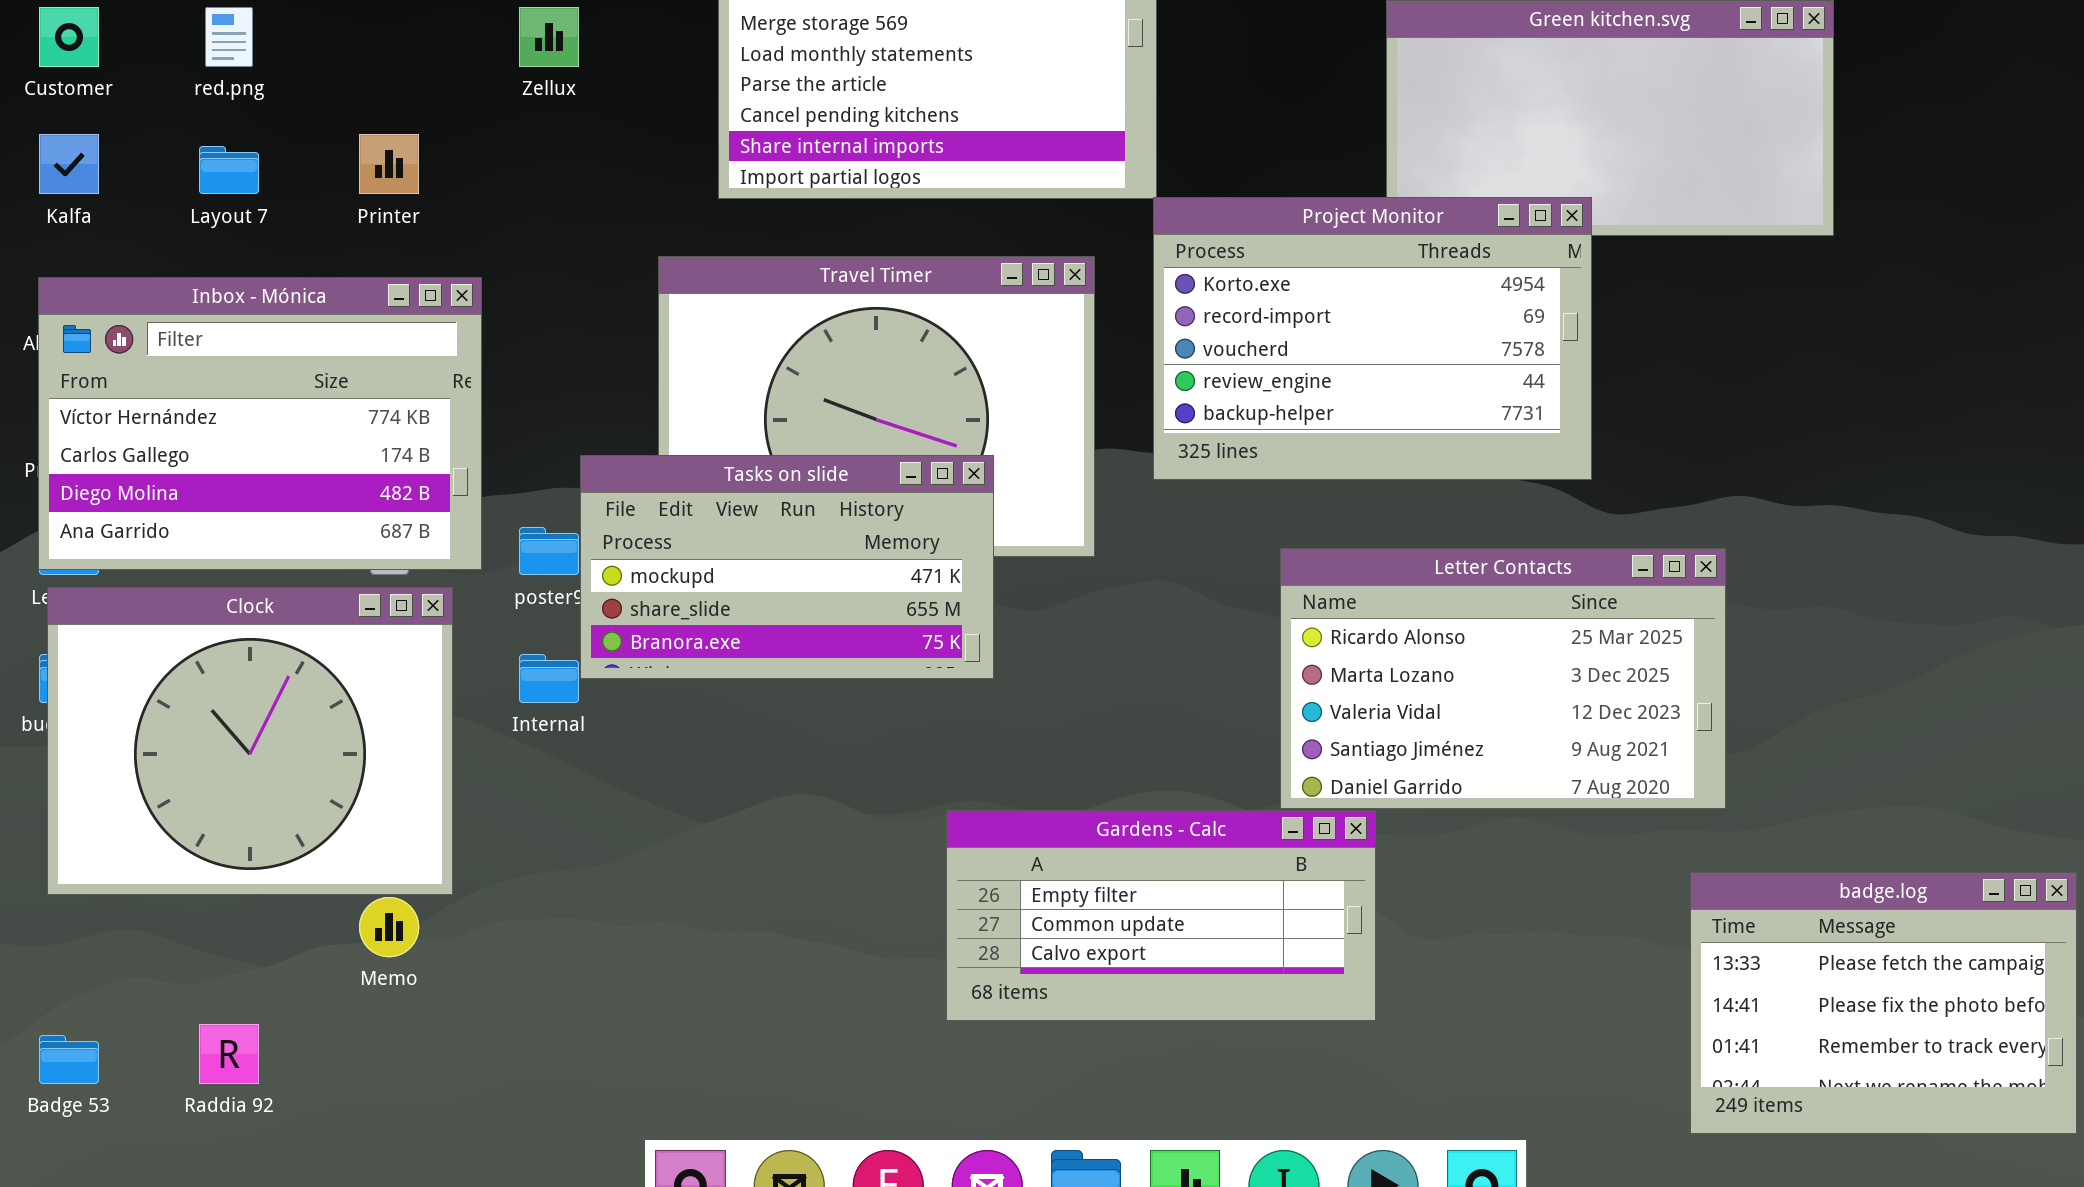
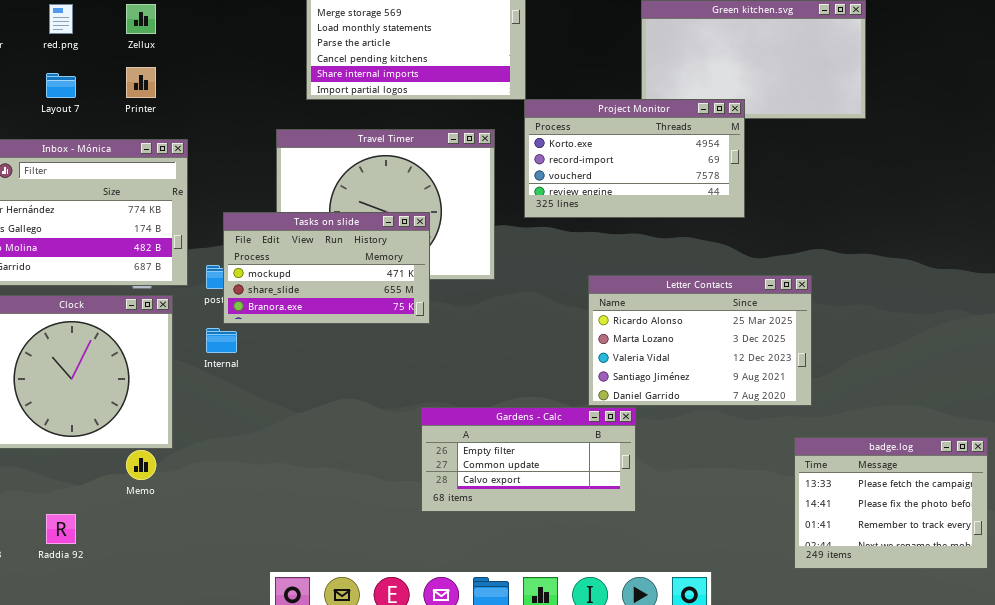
Zellux: [519,7,579,67] -> [126,4,156,34], moved
Project Monitor: [1153,197,1592,480] -> [524,99,745,218], resized
Tasks on slide: [580,455,994,679] -> [223,212,430,324], moved

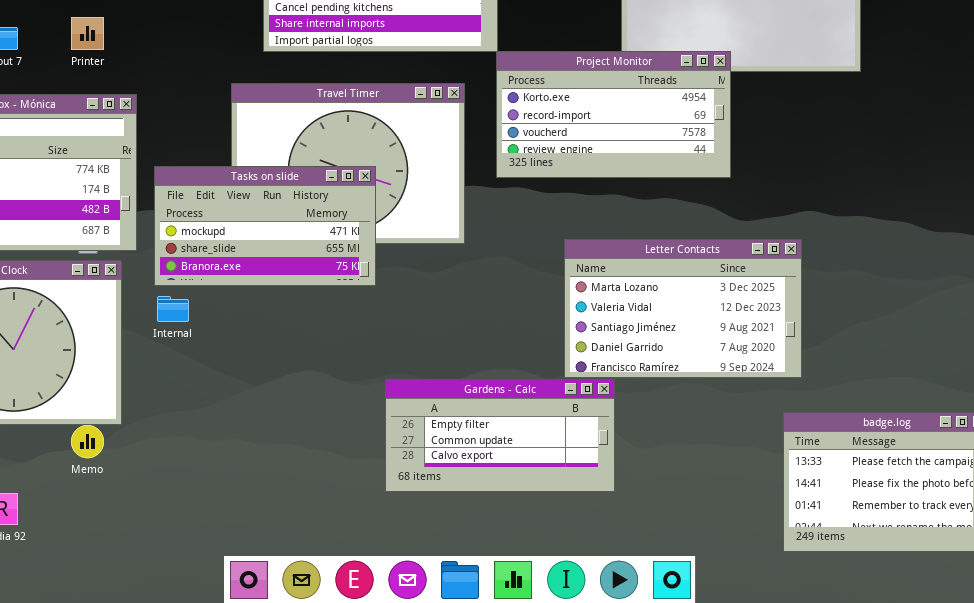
Tasks on slide: [223,212,430,324] -> [154,166,376,286], moved
Letter Contacts: [588,275,812,406] -> [564,239,802,378], scrolled down 1 row

